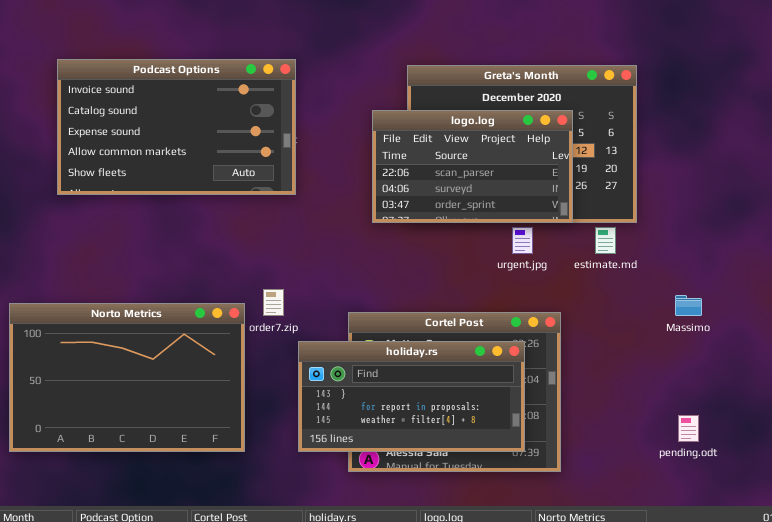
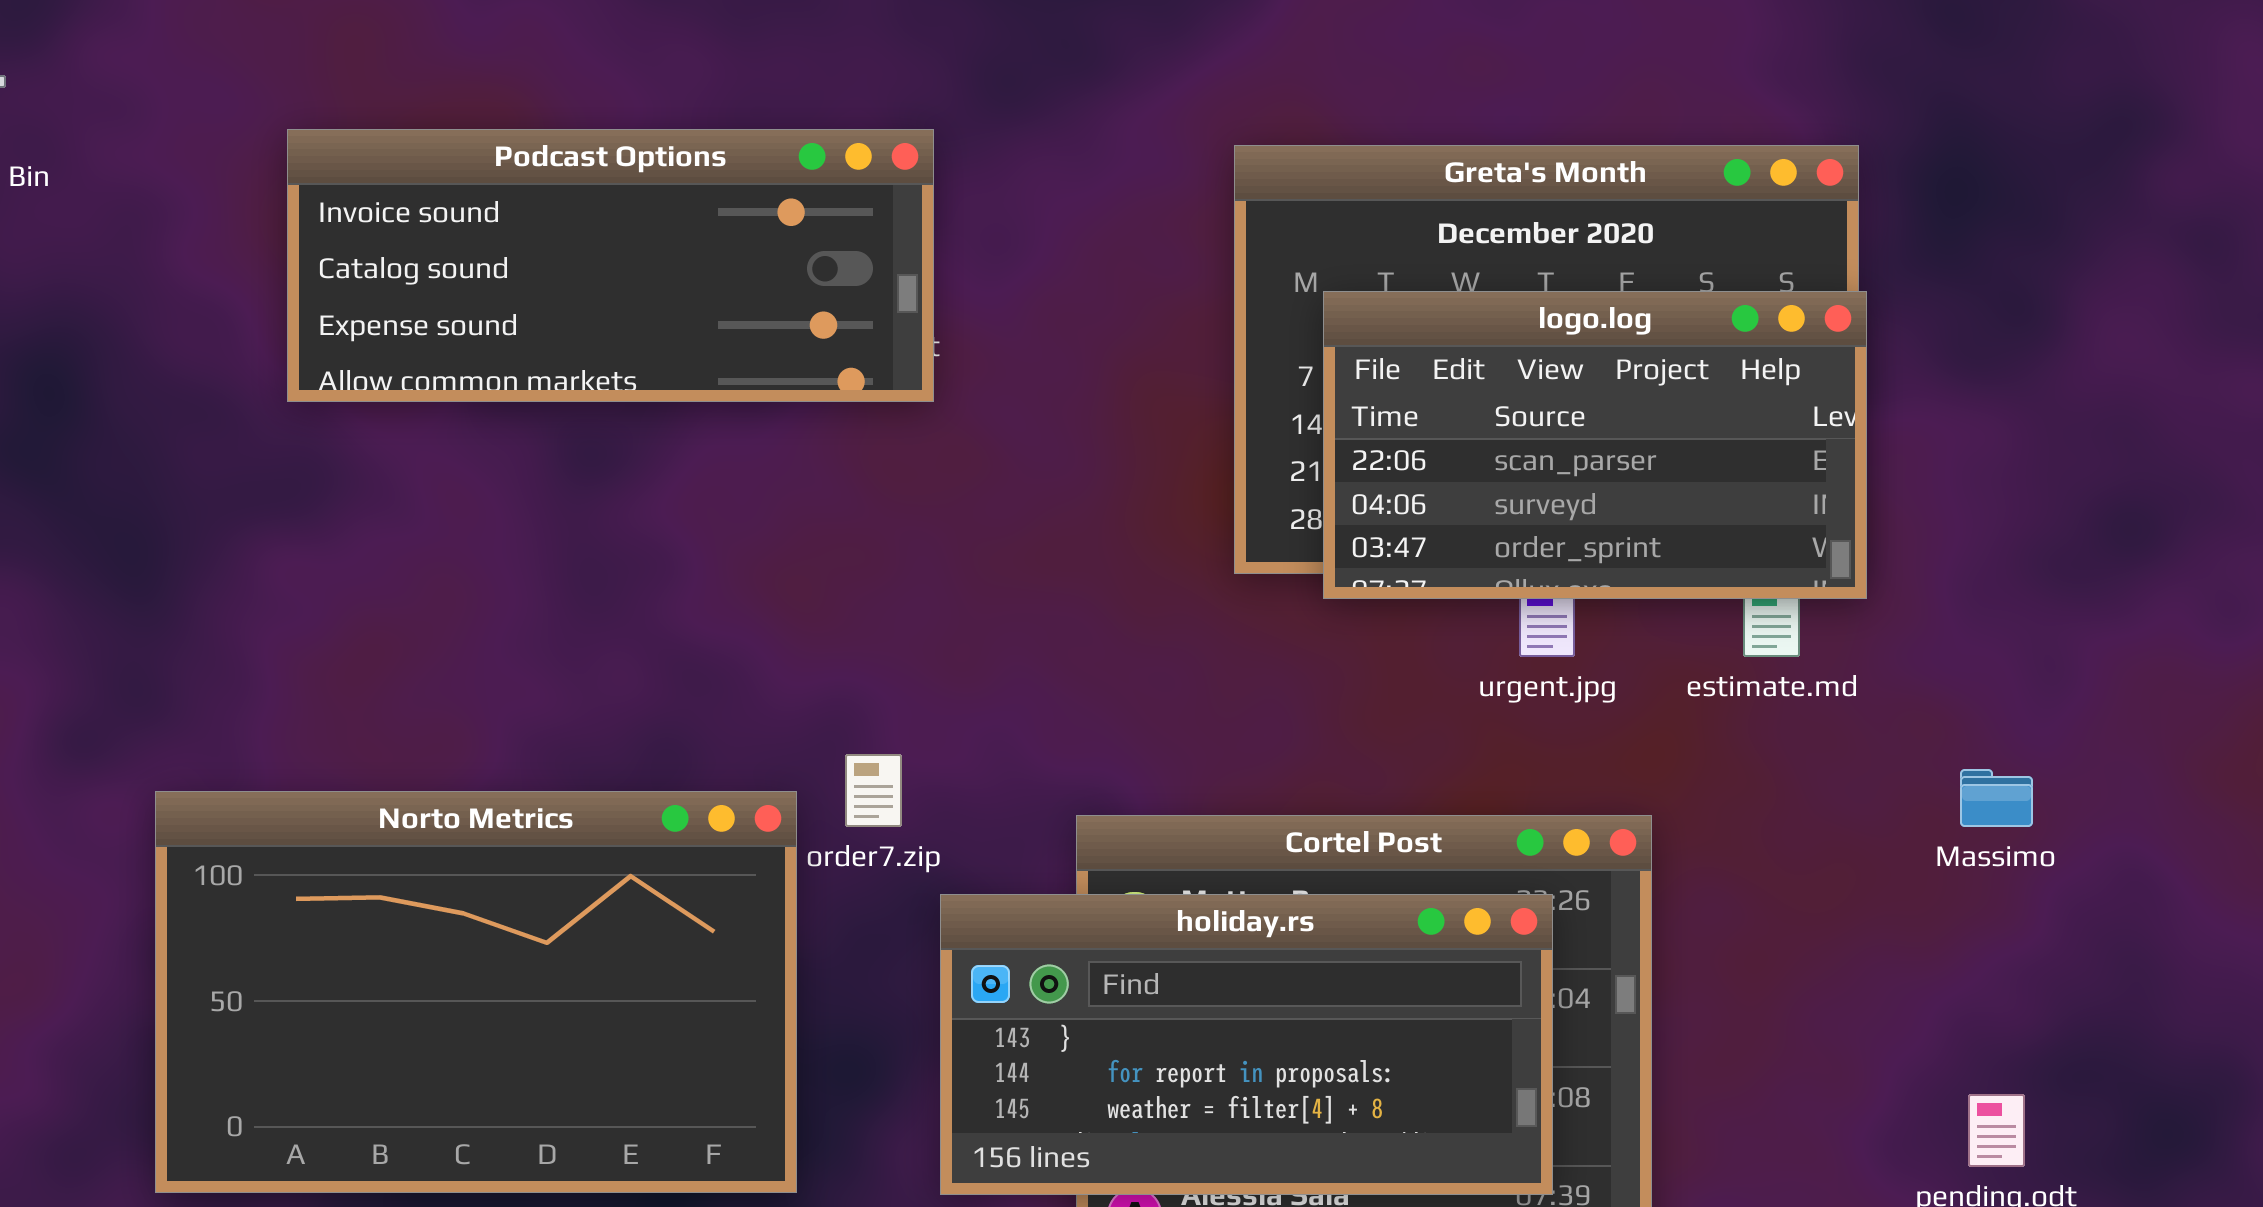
Podcast Options: [57,59,296,195] -> [287,129,934,402], resized
logo.log: [372,110,573,223] -> [1323,291,1867,599], moved

